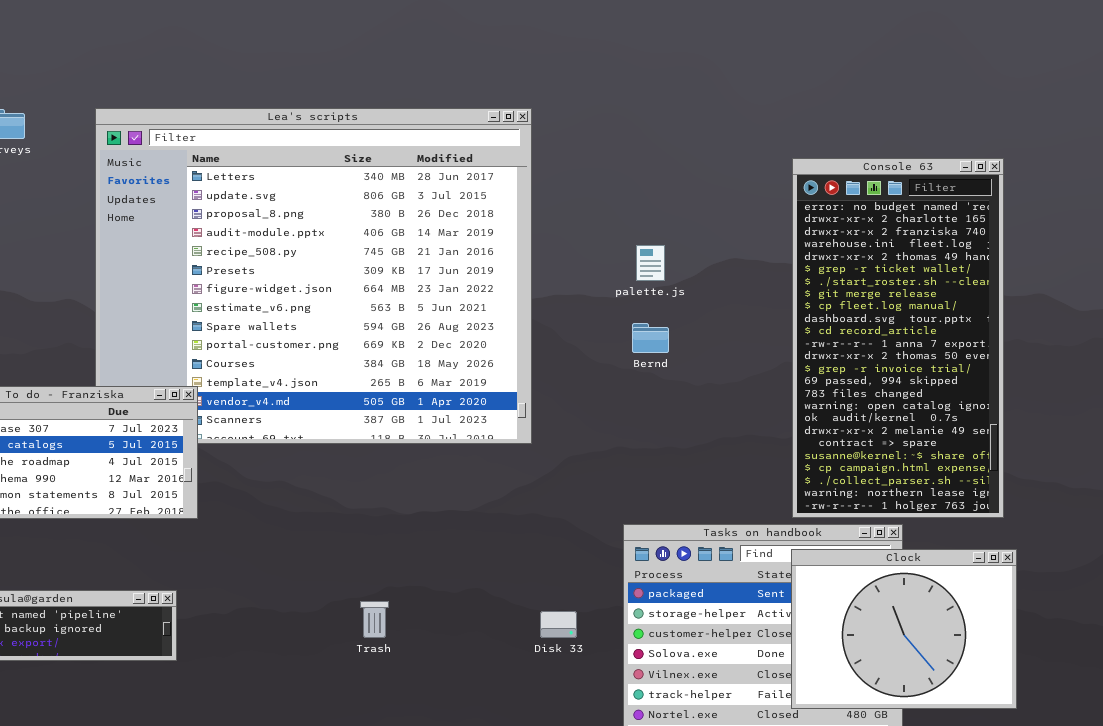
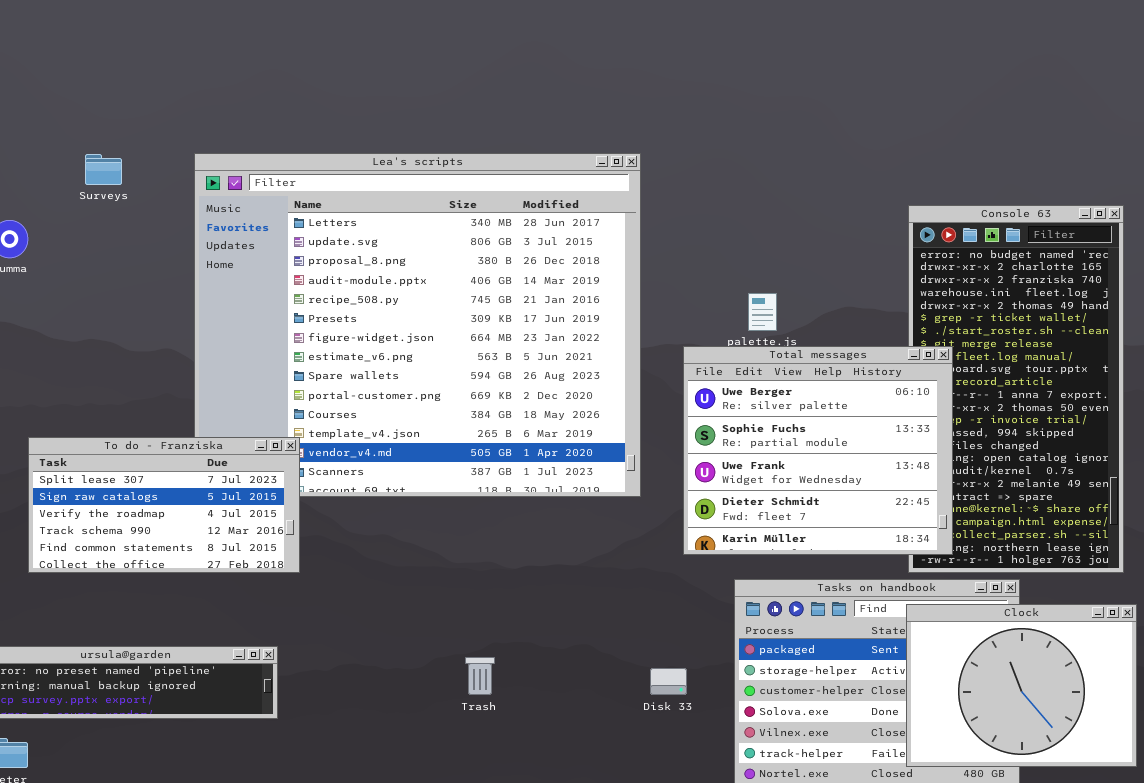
Total messages: none -> [683,346,953,555], opened

